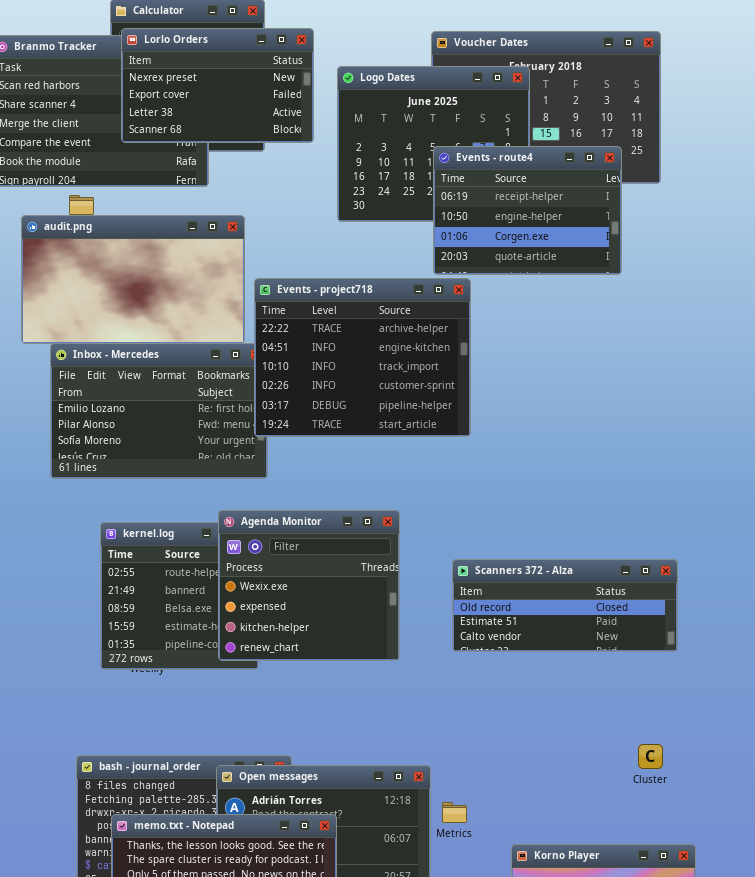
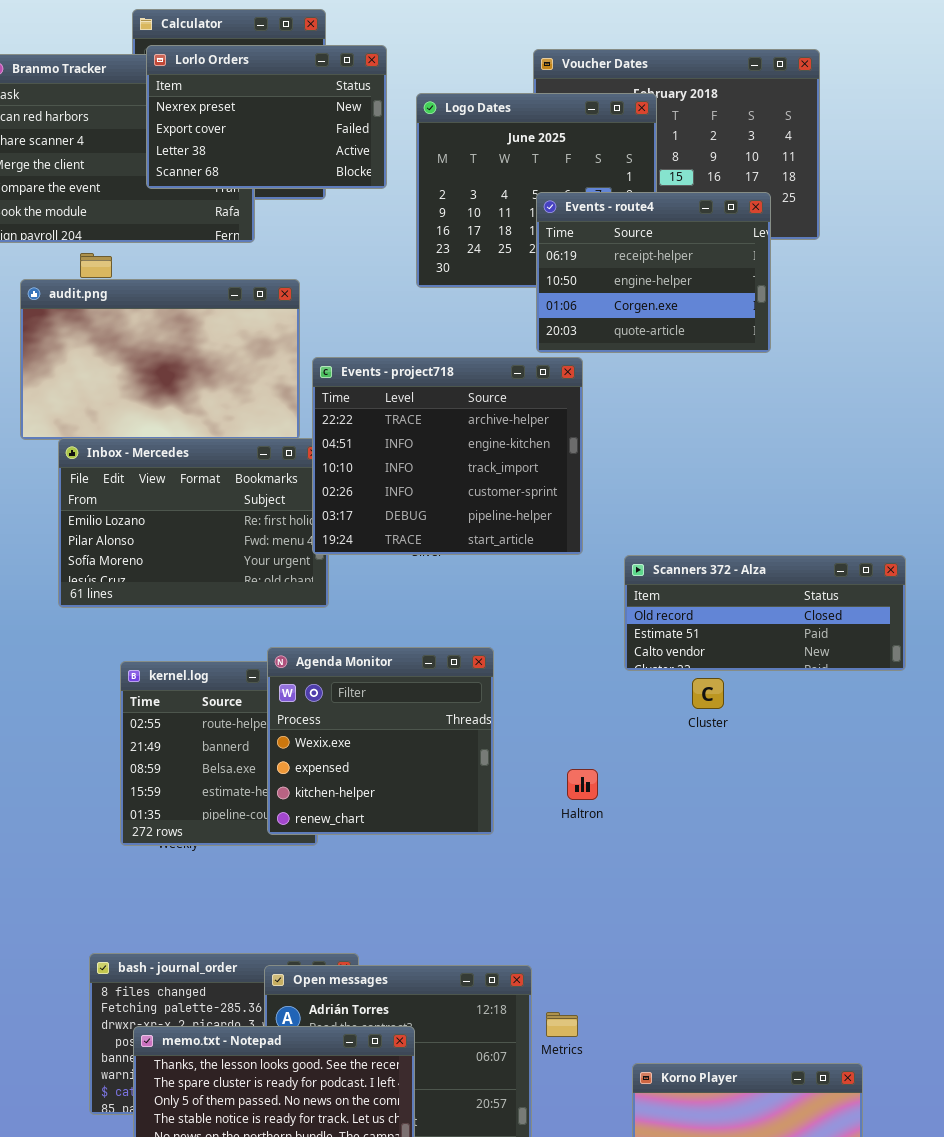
Scanners 372 - Alza: [452,559,678,652] -> [624,555,906,671], moved
Cluster: [638,744,663,769] -> [692,678,724,709], moved

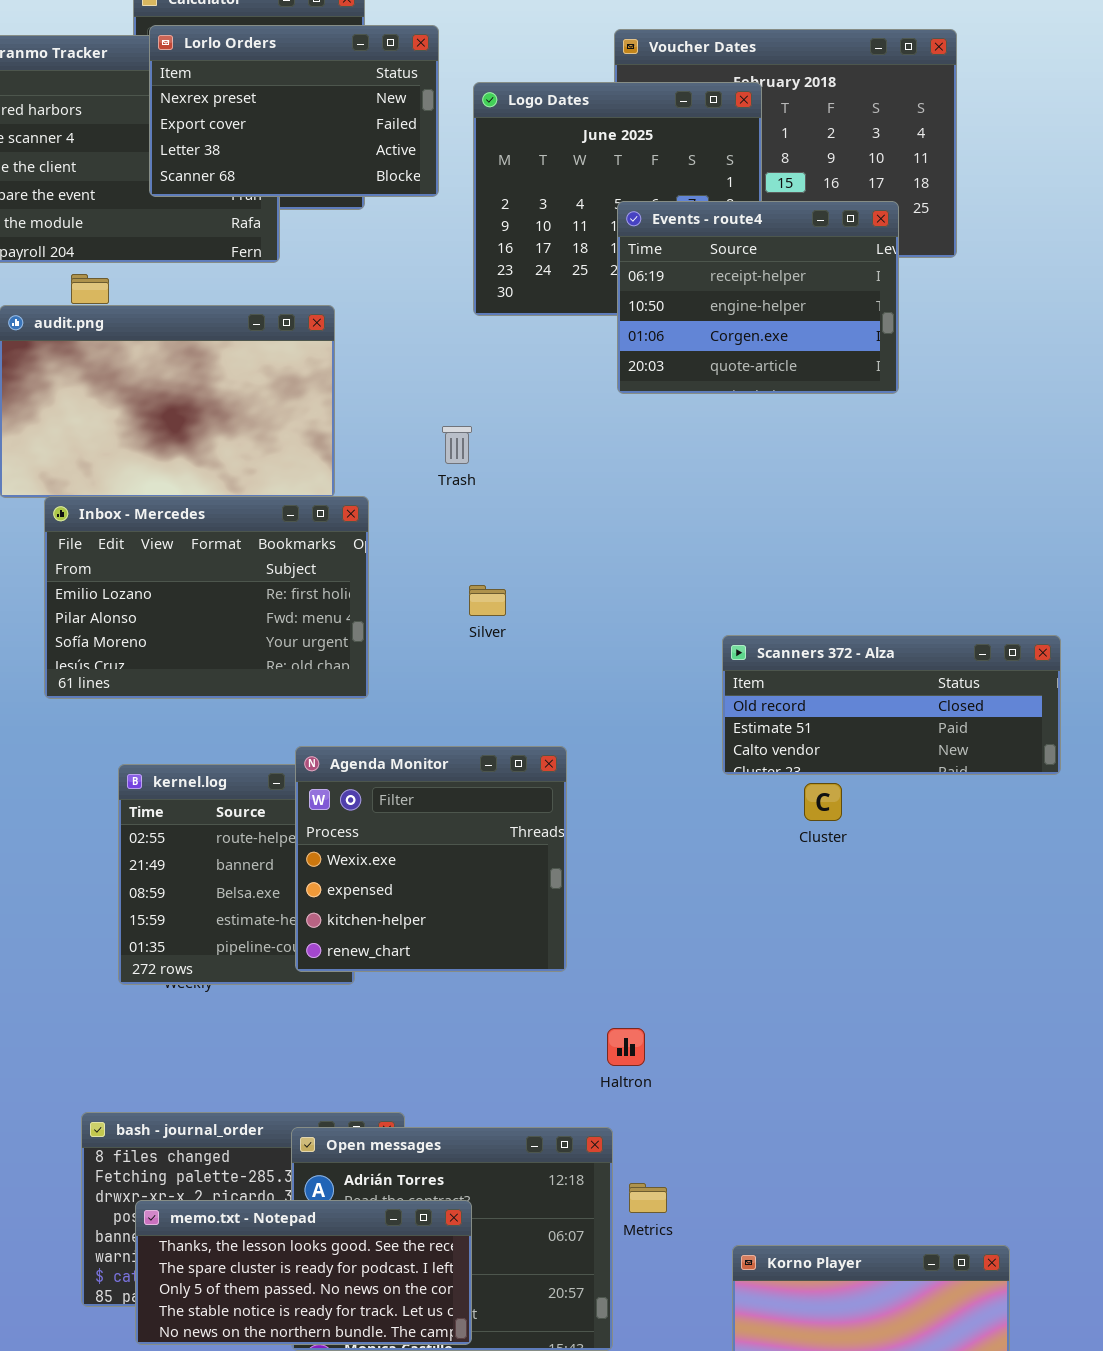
Events - project718: [312,357,583,555] -> none, closed
Haltron: [567,769,598,800] -> [607,1028,645,1066], moved

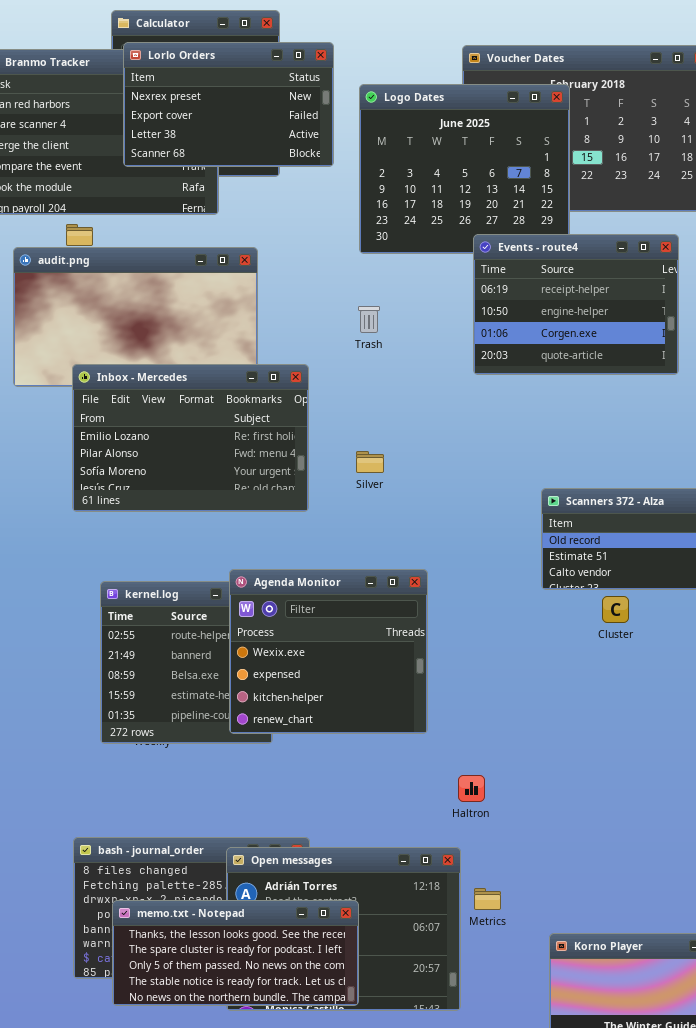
Events - route4: [617,201,899,394] -> [473,234,679,375], moved
Trash: [442,426,472,464] -> [358,306,380,333], moved
Inbox - Mercedes: [44,496,369,699] -> [72,364,309,512], moved

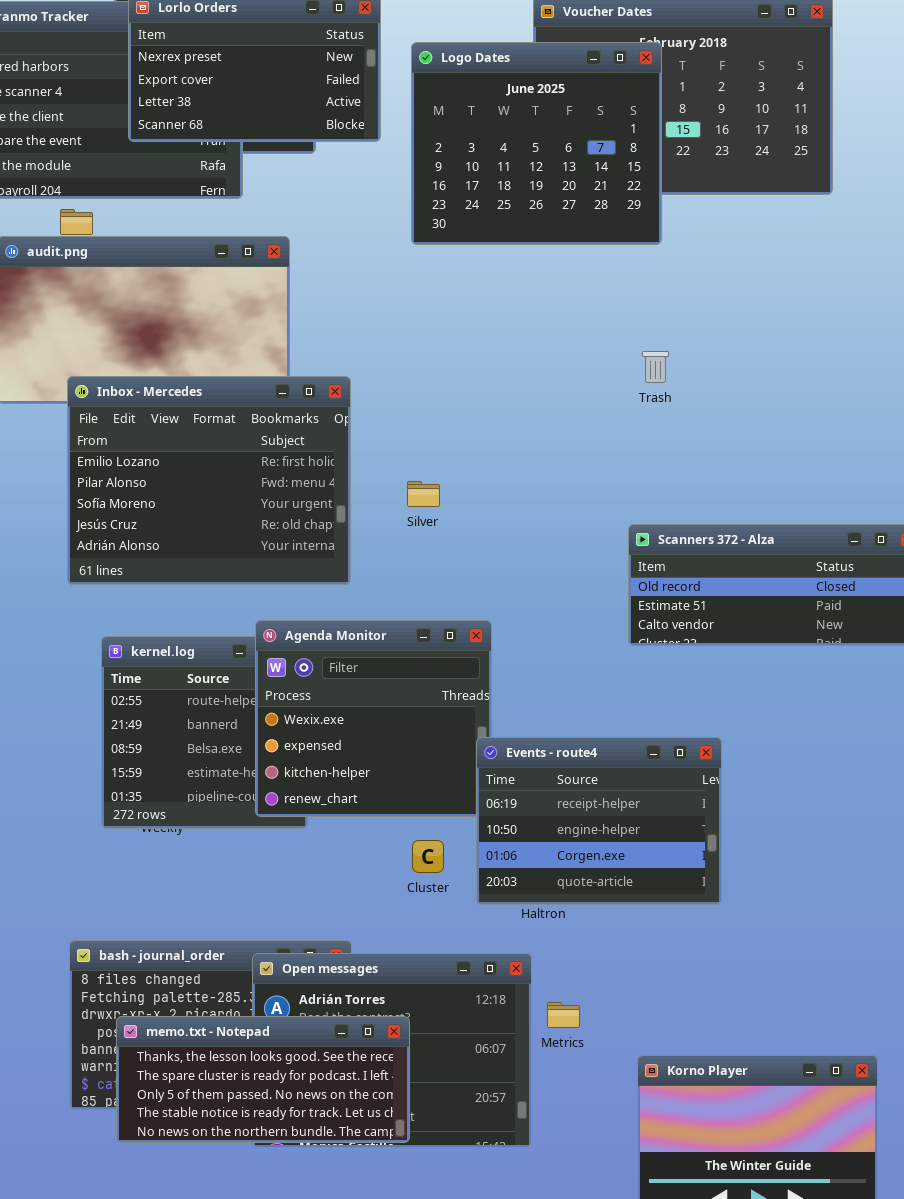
Events - route4: [473,234,679,375] -> [476,737,722,905], moved
Trash: [358,306,380,333] -> [642,351,669,383], moved
Inbox - Mercedes: [72,364,309,512] -> [67,376,351,585], resized
Cluster: [602,596,629,623] -> [412,840,444,873], moved

